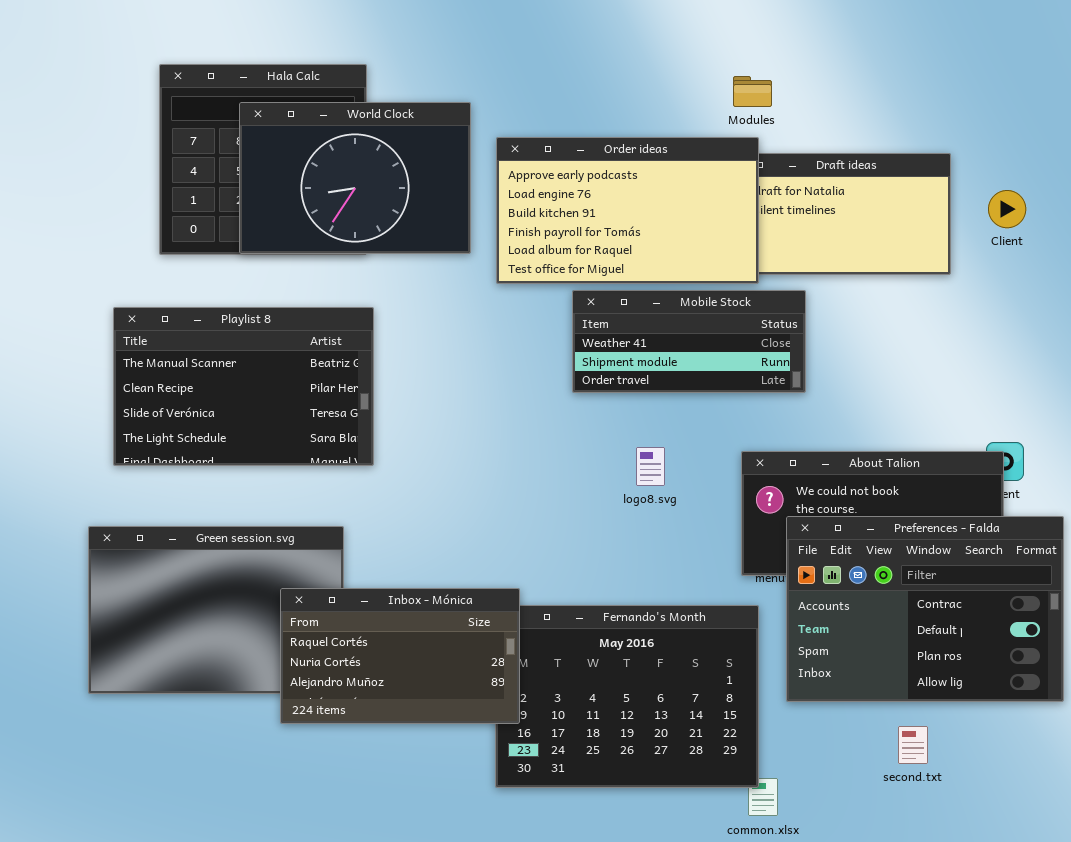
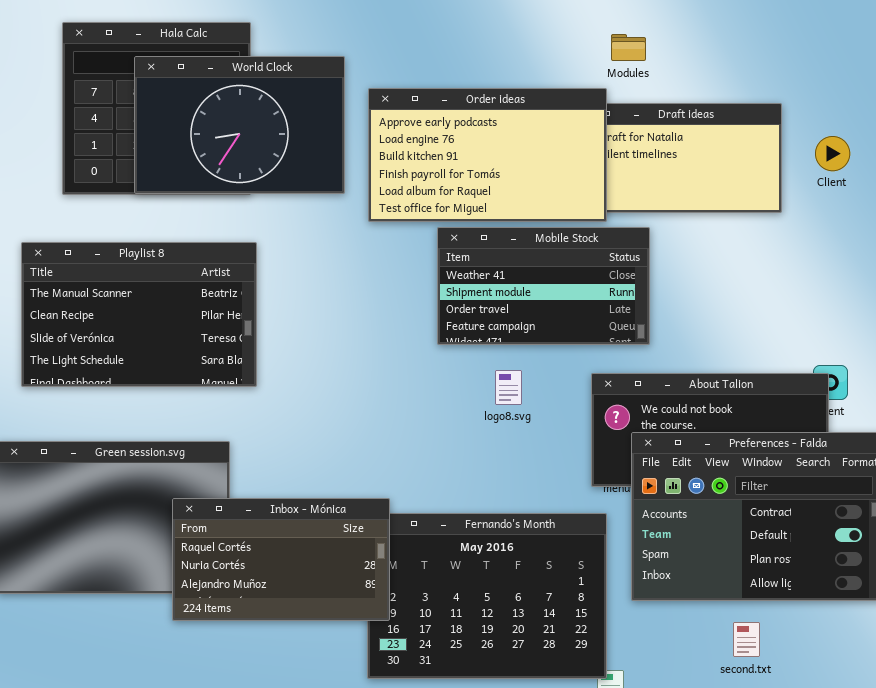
Modules: [733,76,772,107] -> [611,34,646,61], moved
Mobile Stock: [572,290,806,393] -> [437,227,650,345], resized

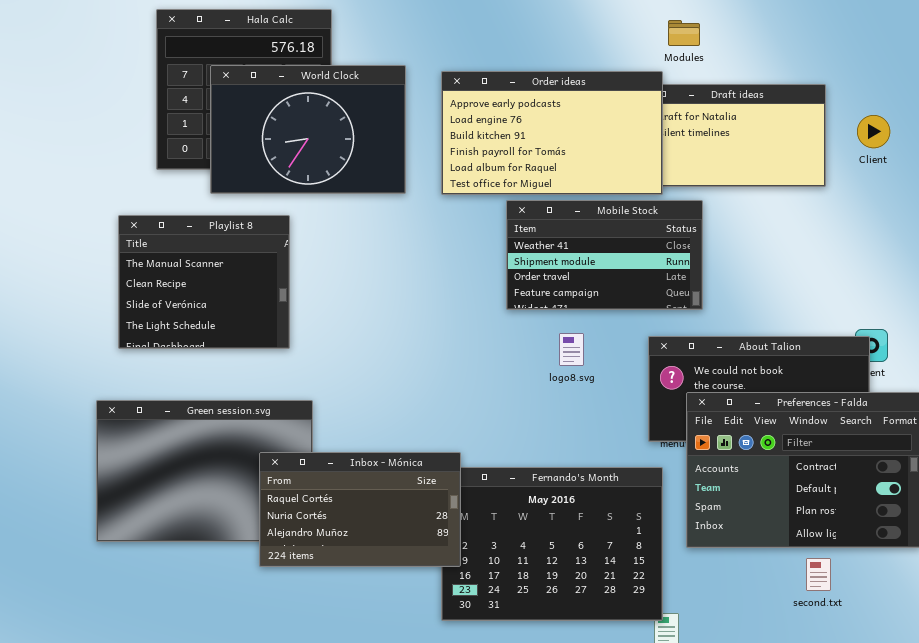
World Clock: [134,56,345,194] -> [210,65,406,194], moved
Playlist 8: [21,242,257,387] -> [118,215,290,349], resized
second.txt: [733,622,760,657] -> [806,558,831,591], moved

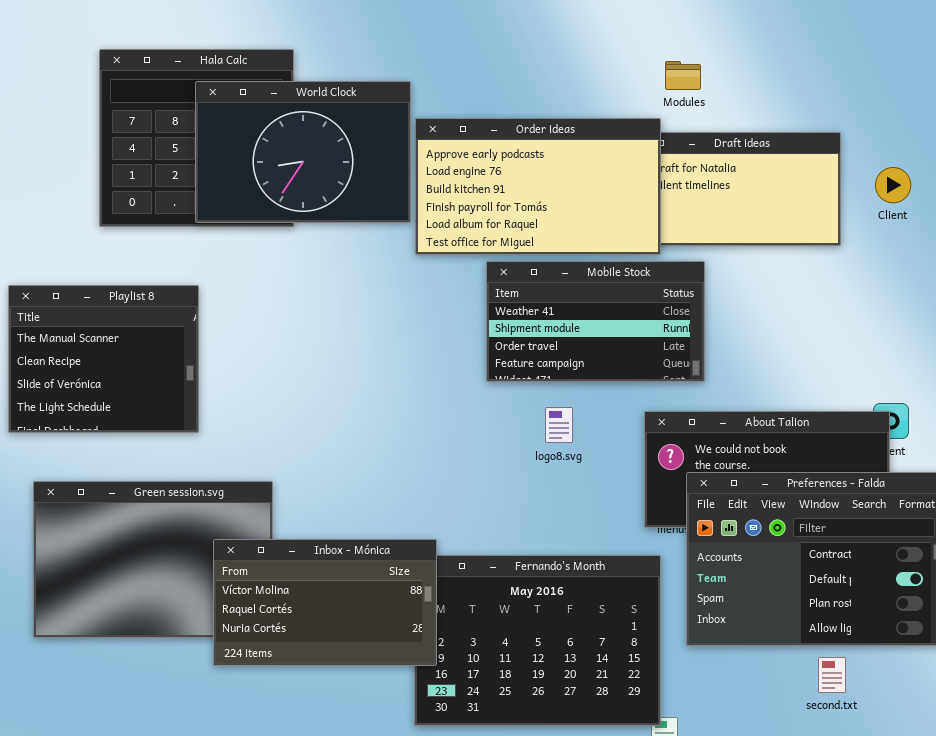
World Clock: [210,65,406,194] -> [195,81,411,223], moved
Playlist 8: [118,215,290,349] -> [8,285,199,433], moved
Inbox - Mónica: [259,452,461,567] -> [213,539,437,666], scrolled up 1 row

